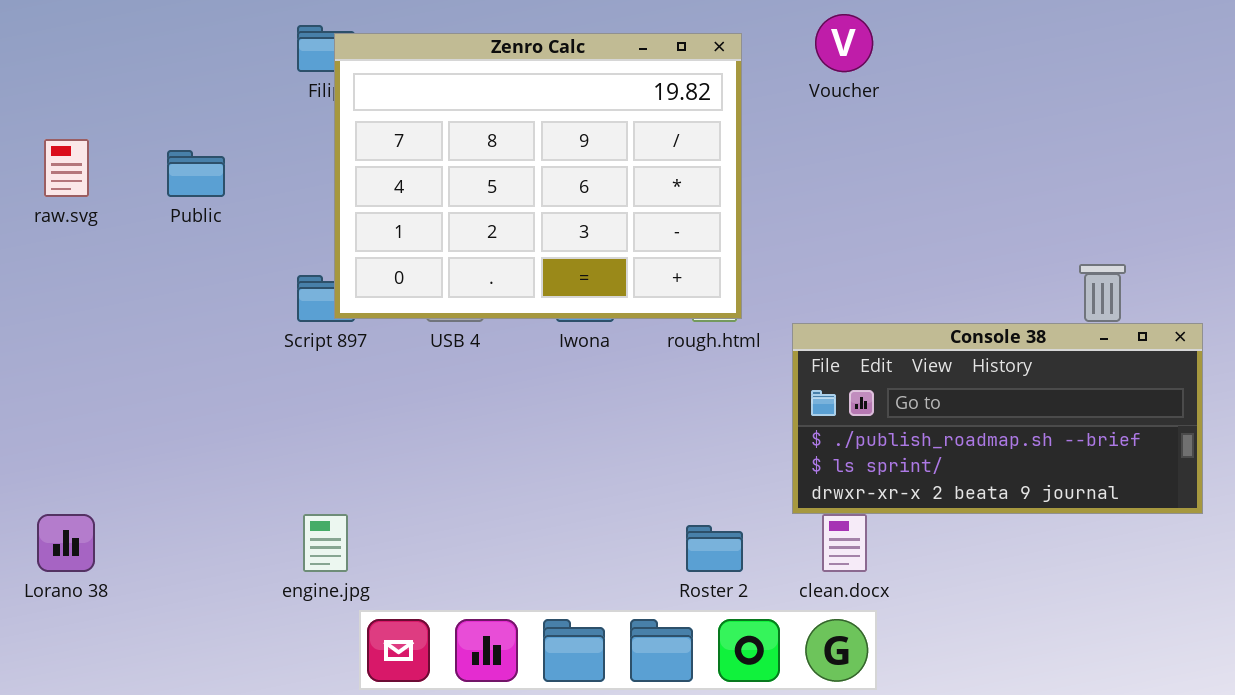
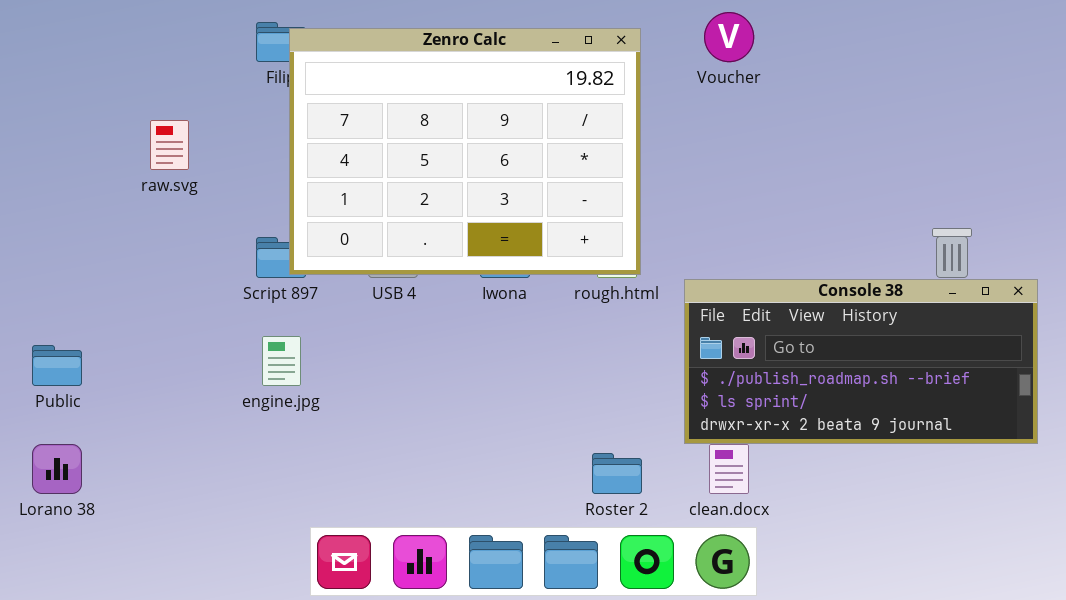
raw.svg: [44,139,89,197] -> [150,120,189,170], moved
Public: [167,150,225,197] -> [32,345,82,386], moved
engine.jpg: [303,514,348,572] -> [262,336,301,386], moved

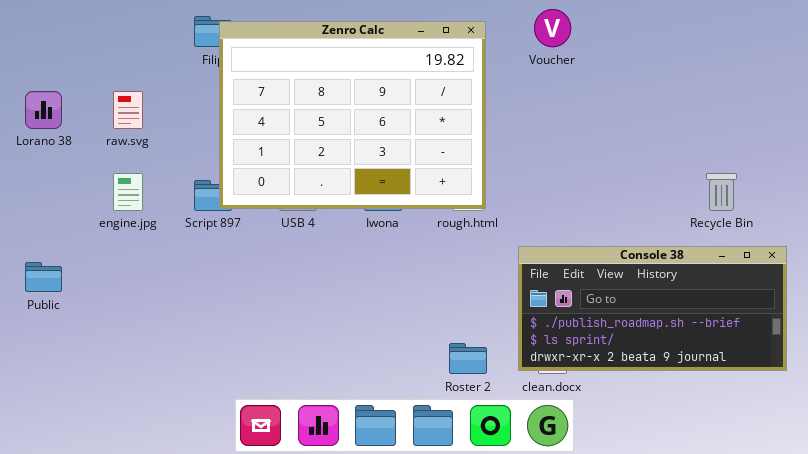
Console 38: [684,279,1038,444] -> [518,246,787,371], moved
engine.jpg: [262,336,301,386] -> [113,173,143,211], moved
Lorano 38: [32,444,82,494] -> [25,91,62,129], moved

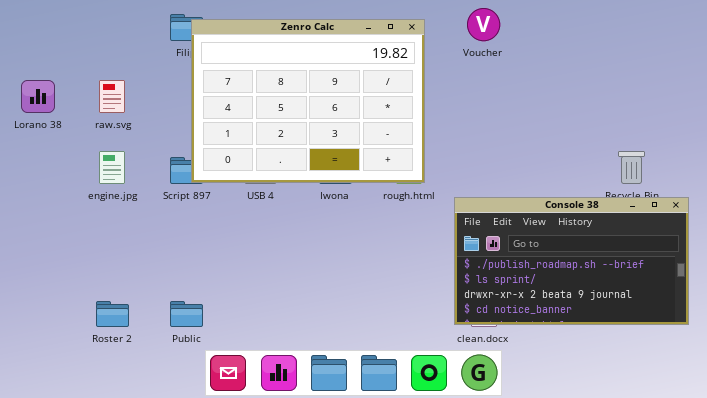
Console 38: [518,246,787,371] -> [454,197,689,325], resized
Public: [25,262,62,292] -> [170,301,203,327], moved
Roster 2: [449,343,487,374] -> [96,301,129,327], moved

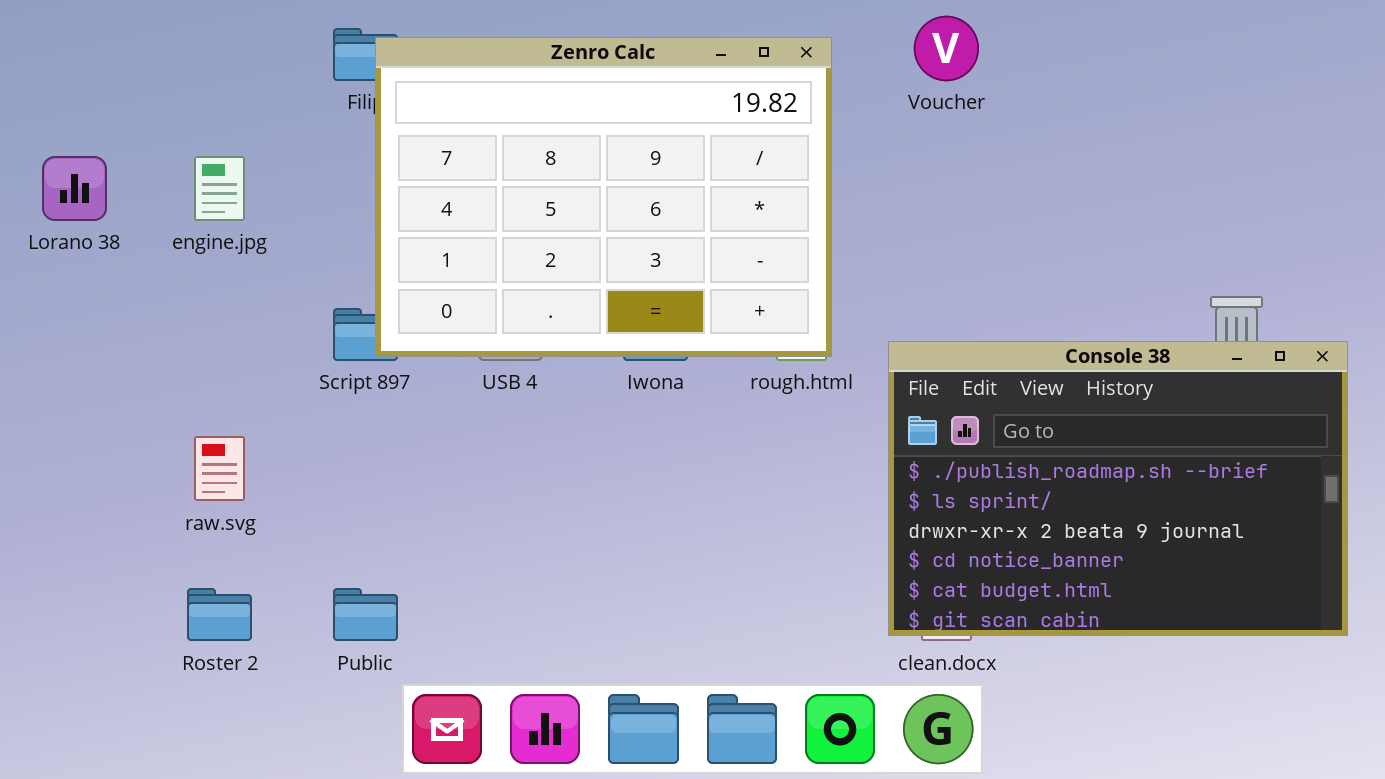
raw.svg: [99,80,125,113] -> [194,436,245,501], moved
engine.jpg: [99,151,125,184] -> [194,156,245,221], moved
Console 38: [454,197,689,325] -> [888,341,1348,636], resized

